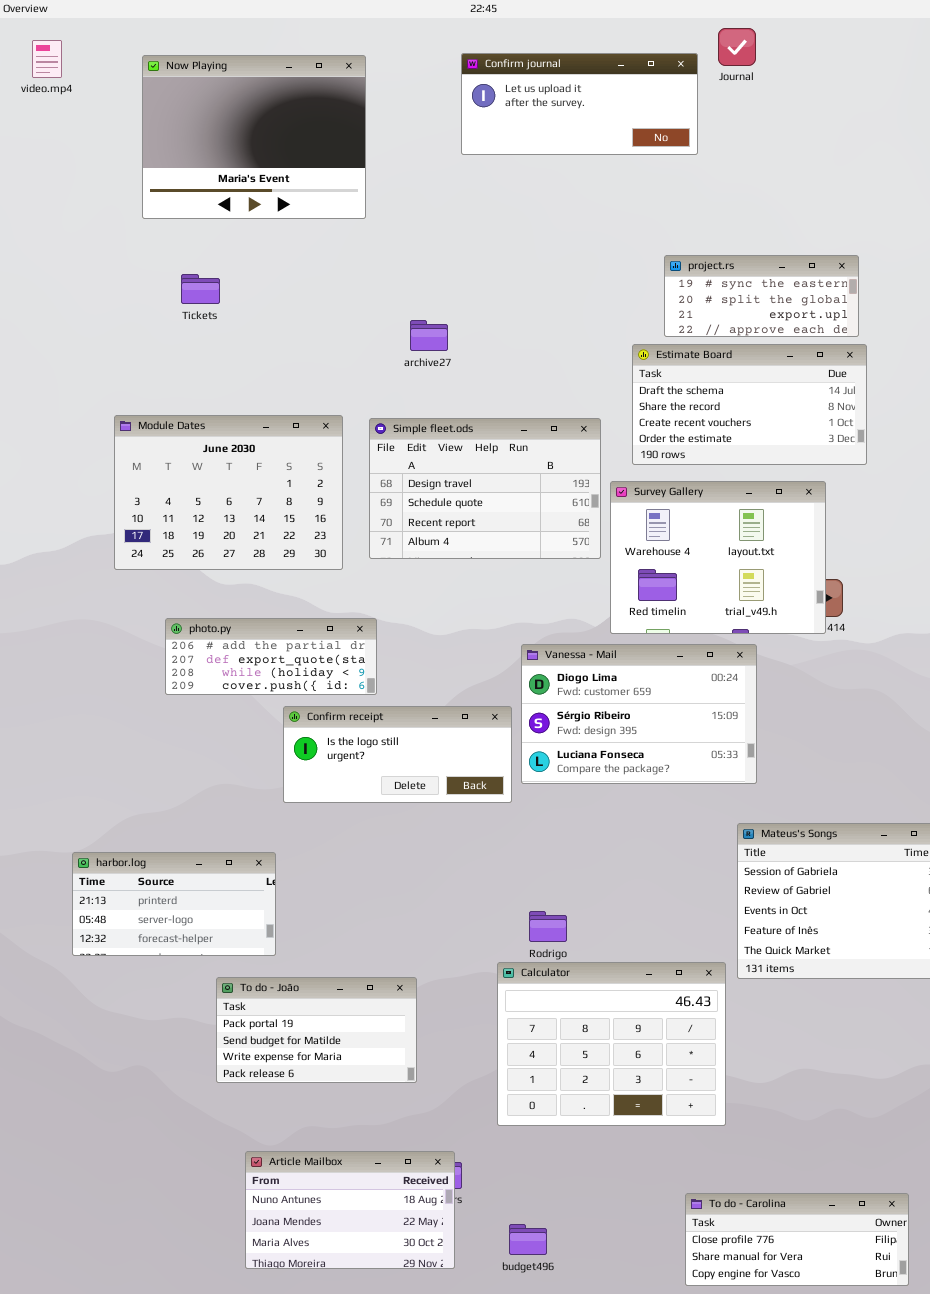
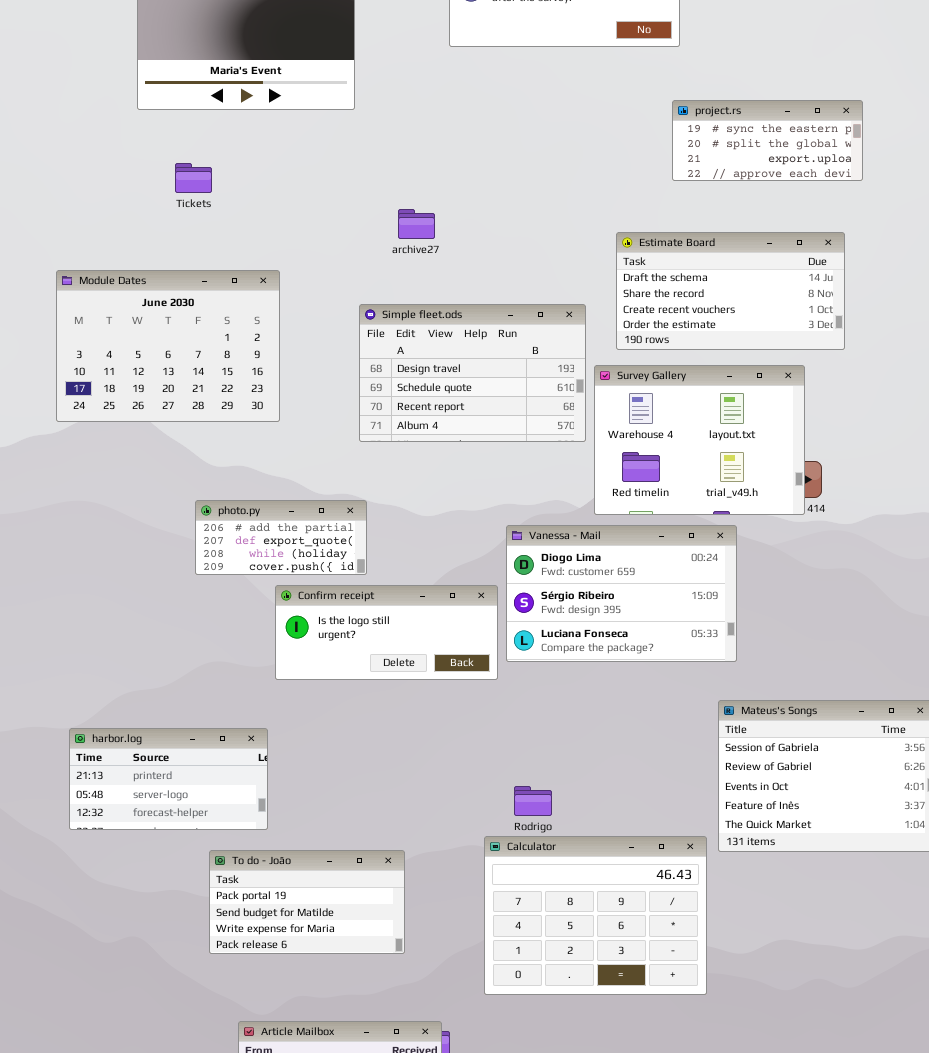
project.rs: [664,255,859,337] -> [672,100,863,181], moved
Module Dates: [114,415,343,570] -> [56,270,280,422], moved
photo.py: [165,618,377,695] -> [195,500,367,575], resized

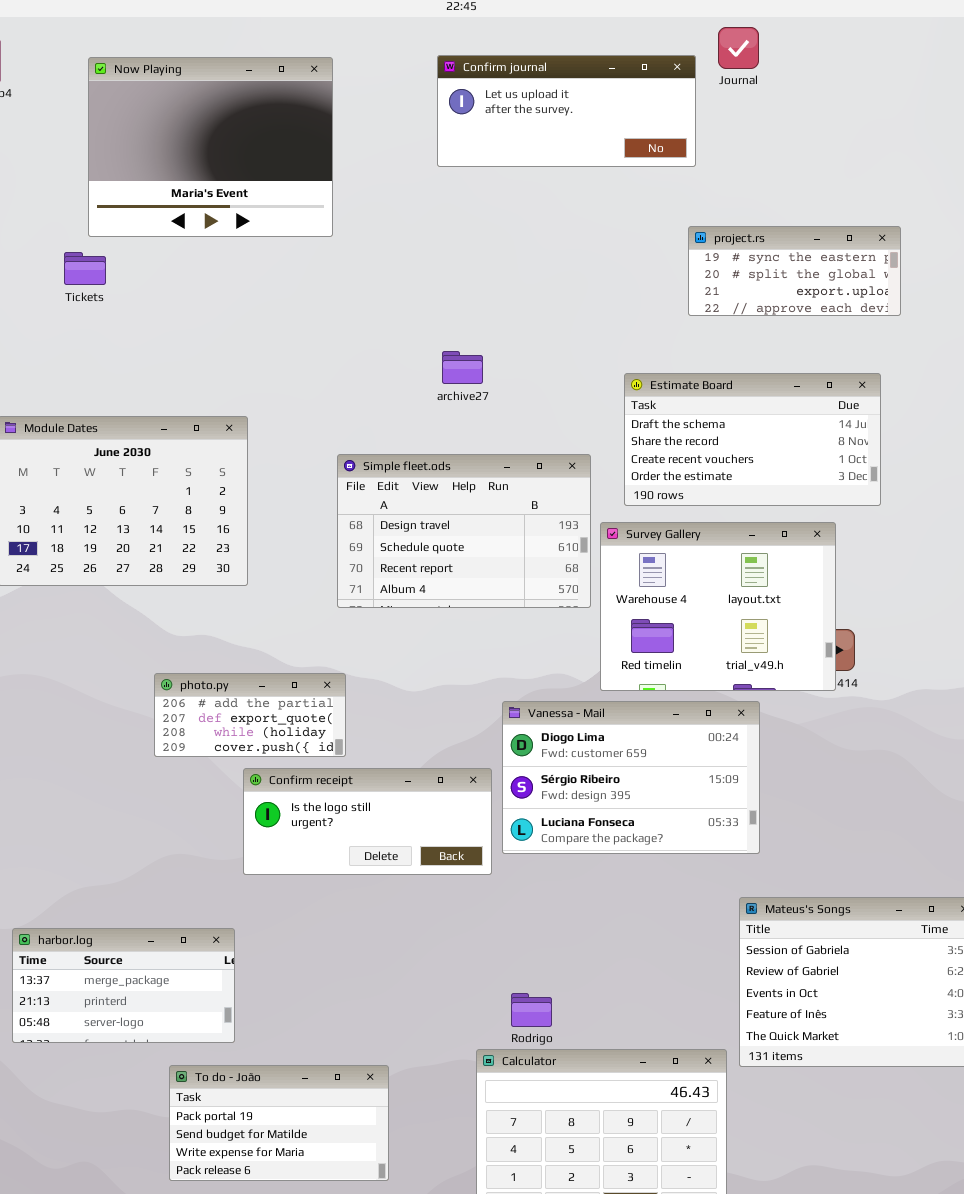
Tickets: [175,163,212,193] -> [64,252,106,285], moved
archive27: [398,209,435,239] -> [442,351,483,384], moved
harbor.log: [69,728,268,830] -> [12,928,235,1043], scrolled up 1 row

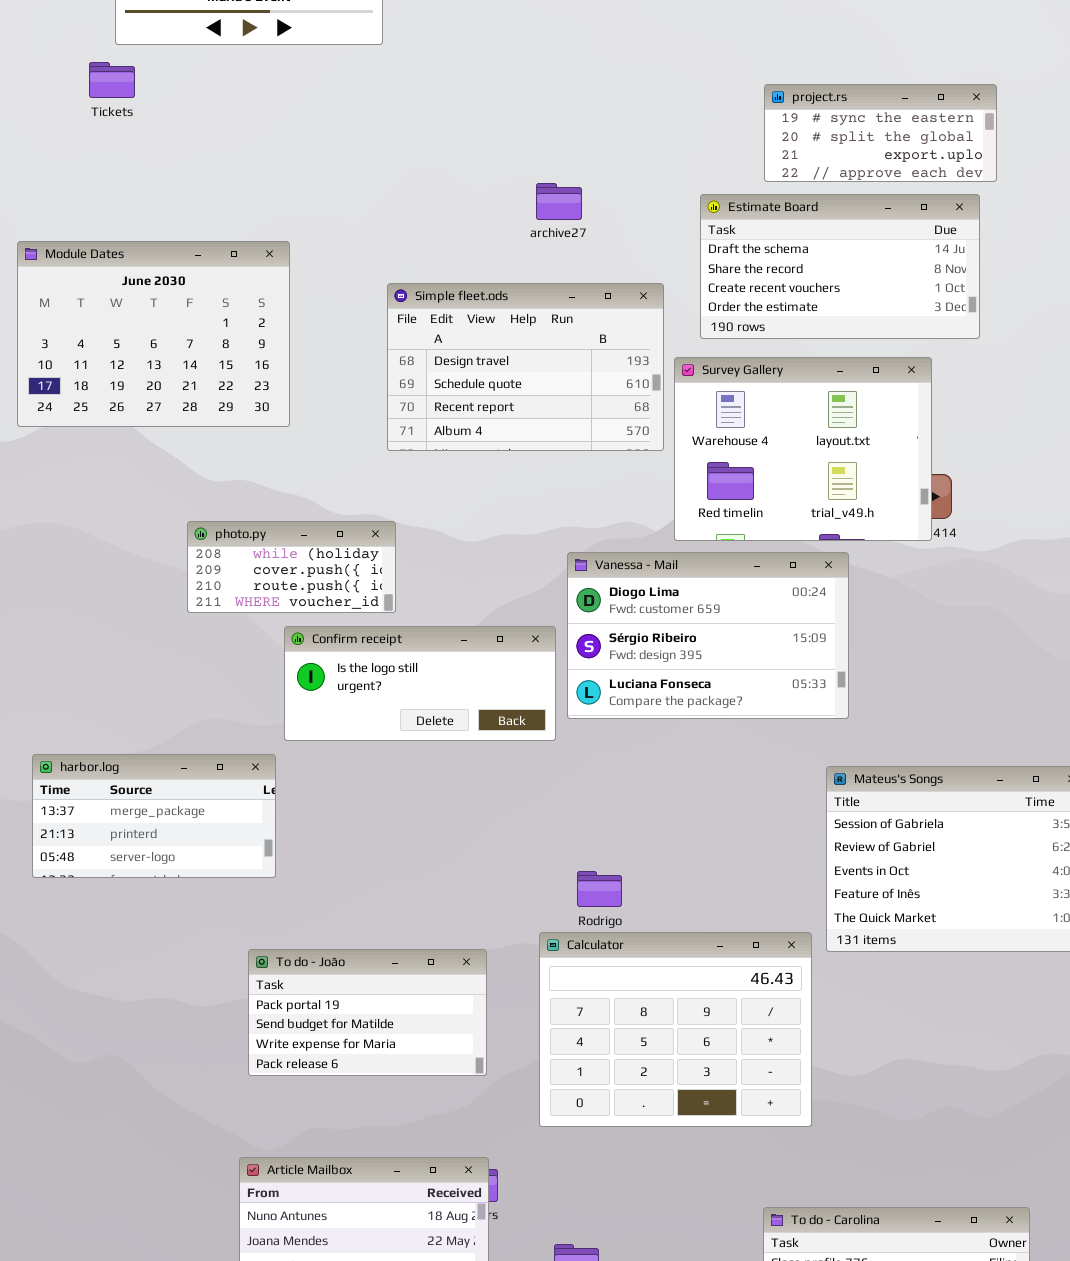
project.rs: [688,226,901,316] -> [764,84,997,182], moved
archive27: [442,351,483,384] -> [536,183,582,220], moved
photo.py: [154,673,346,757] -> [187,521,396,613], scrolled down 2 rows
harbor.log: [12,928,235,1043] -> [32,754,276,878], moved
To do - João: [169,1065,389,1181] -> [248,949,487,1076], moved

